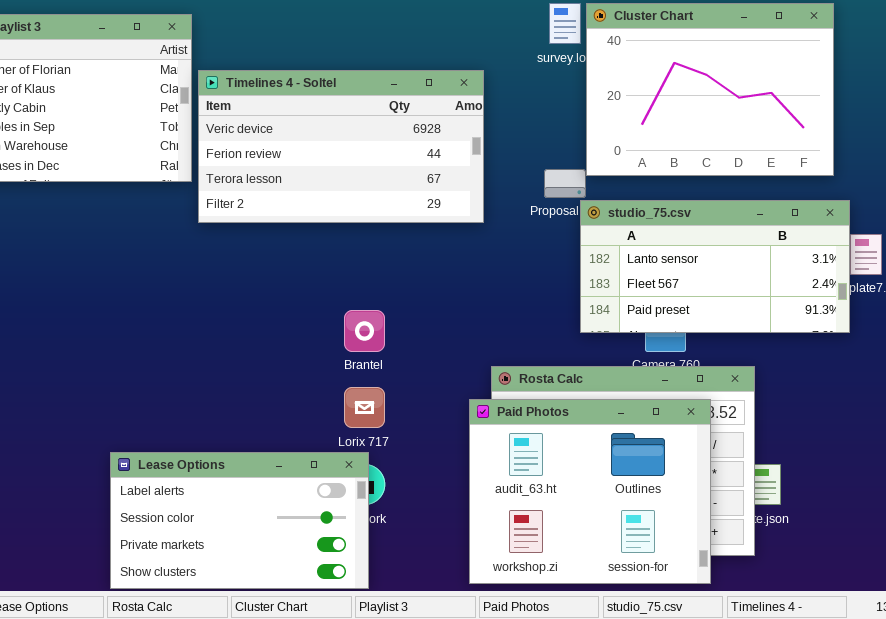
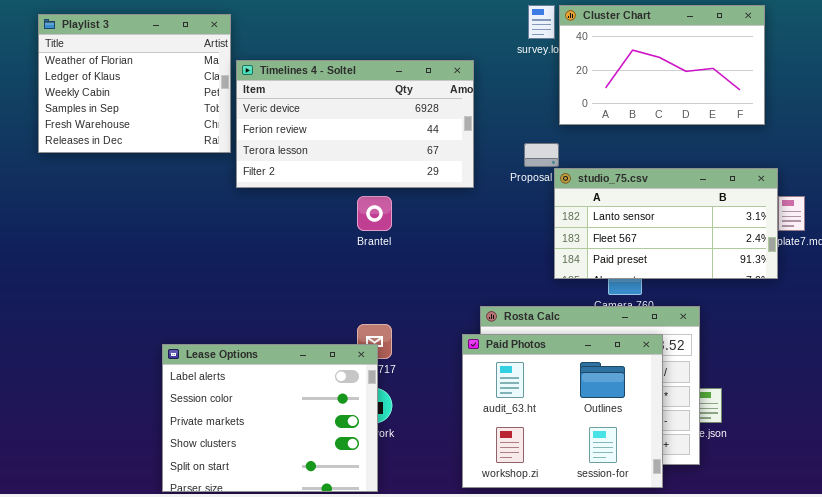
Cluster Chart: [586,3,834,176] -> [559,5,765,125], resized
Brantel: [344,310,385,352] -> [357,196,392,231], moved
Lease Options: [110,452,369,589] -> [162,344,378,492], resized

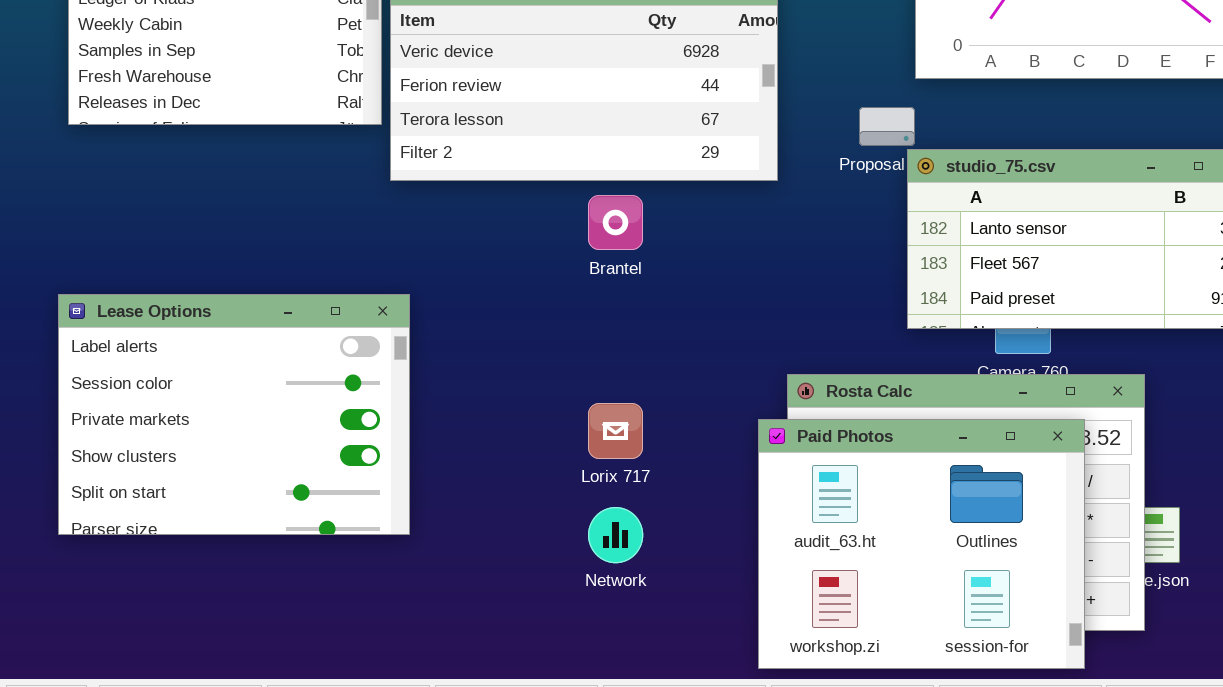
Lease Options: [162,344,378,492] -> [58,294,410,535], moved

